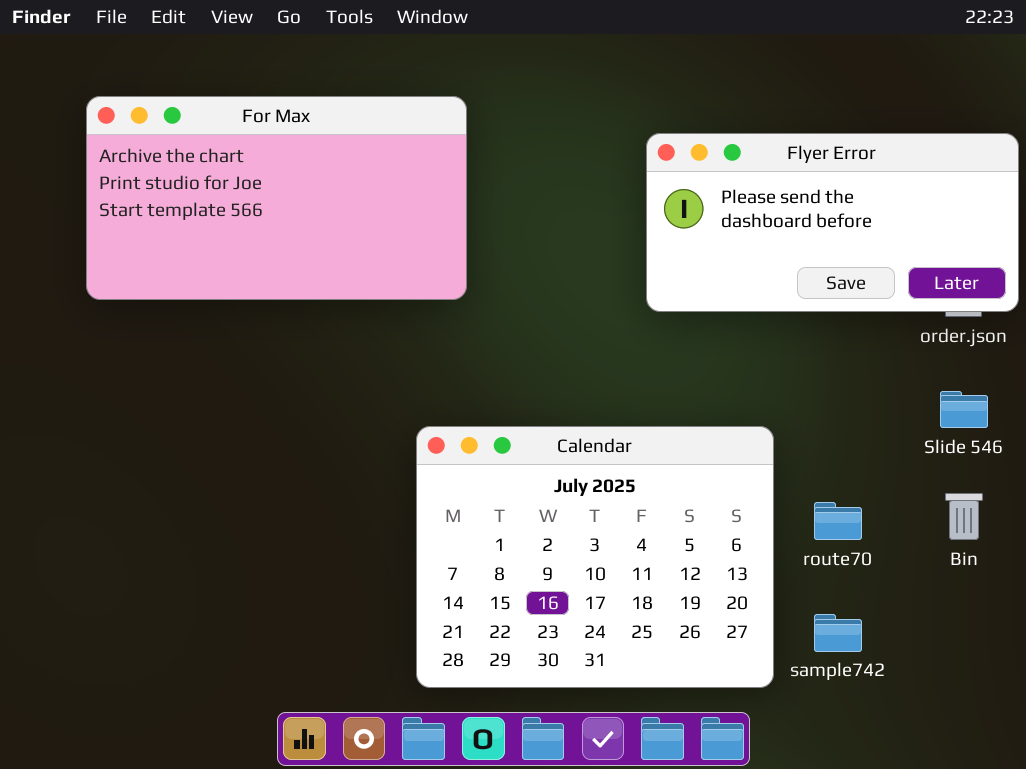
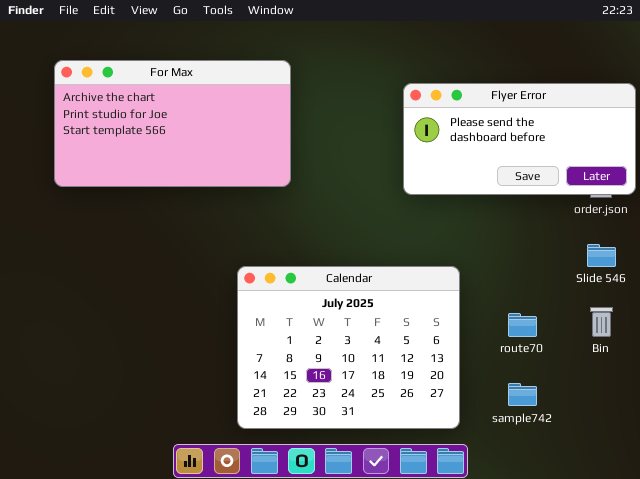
Calendar: [416,426,774,688] -> [237,266,460,429], moved

